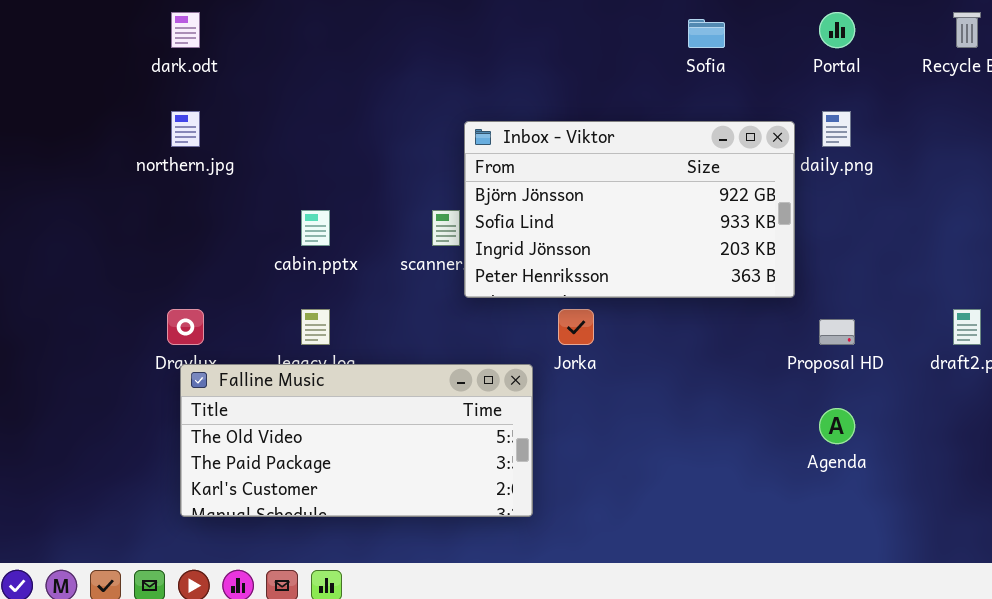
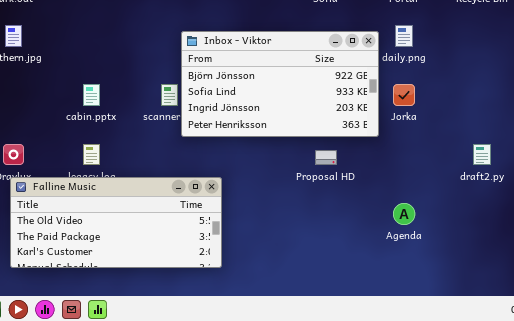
Jorka: [558,309,594,345] -> [393,84,415,106], moved
Proposal HD: [819,319,855,345] -> [315,150,337,165], moved

